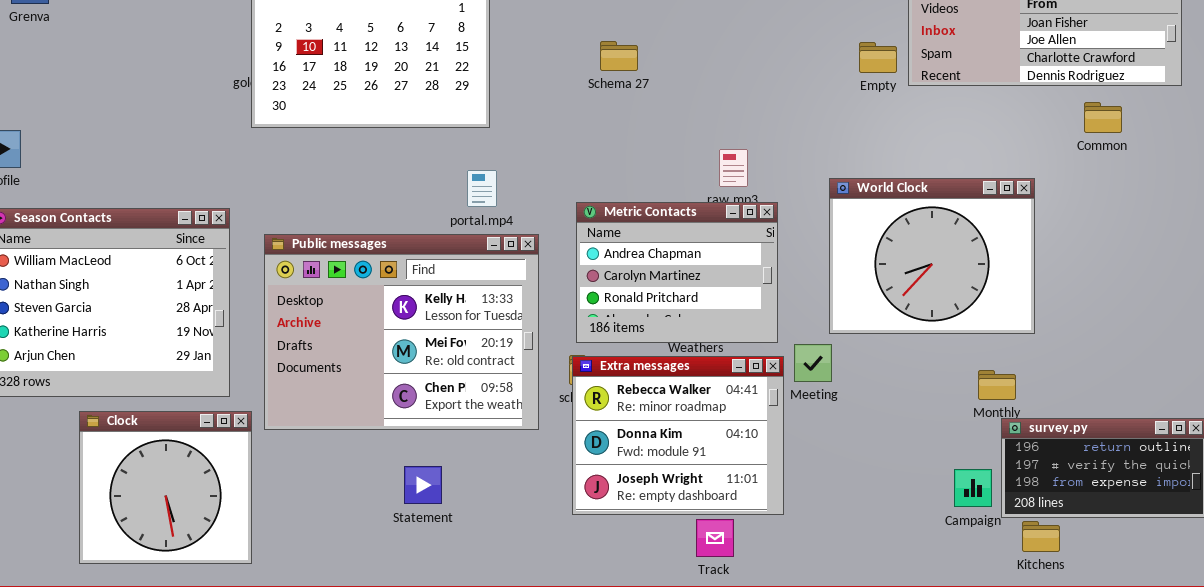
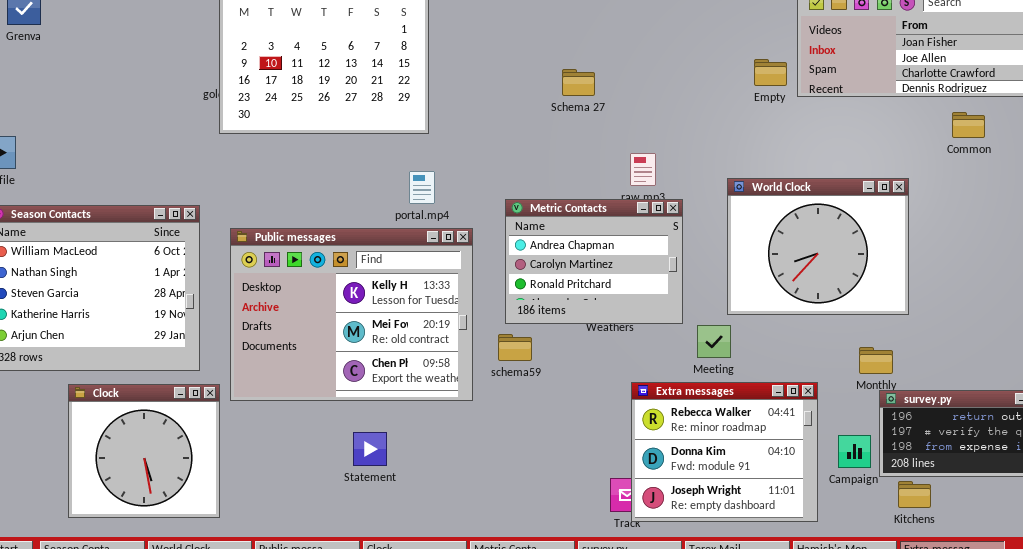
Schema 27: [600,41,638,71] -> [562,69,595,96], moved
Extra messages: [572,356,784,515] -> [631,382,818,522], moved

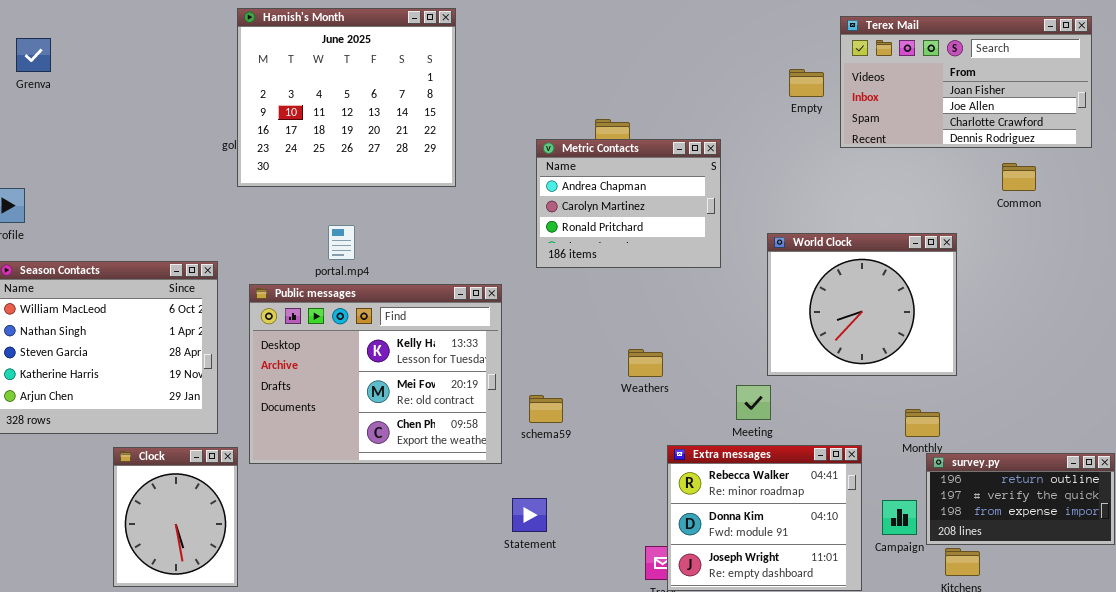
Empty: [754,59,787,86] -> [789,69,824,97], moved
portal.mp4: [409,171,435,204] -> [328,225,355,260], moved
Metric Contacts: [505,199,683,324] -> [536,139,721,268], moved
Clock: [68,384,220,518] -> [113,447,238,587], resized
Statement: [353,432,387,466] -> [512,498,547,532], moved

